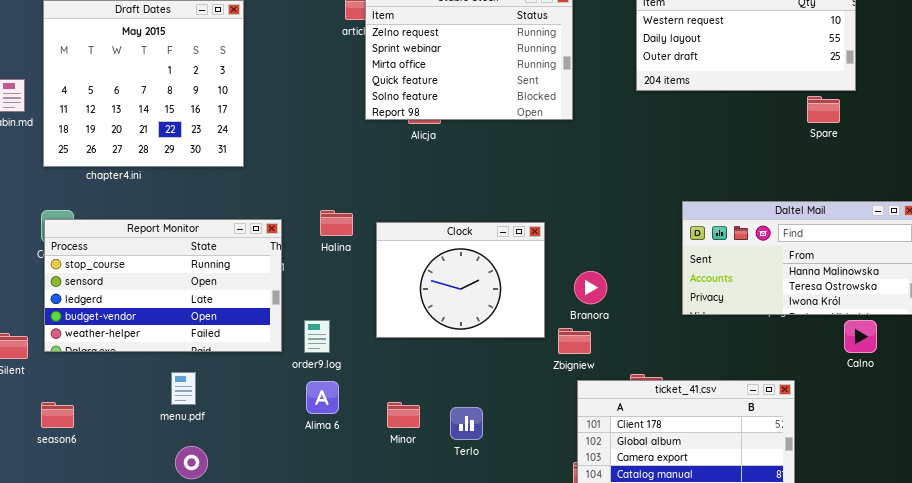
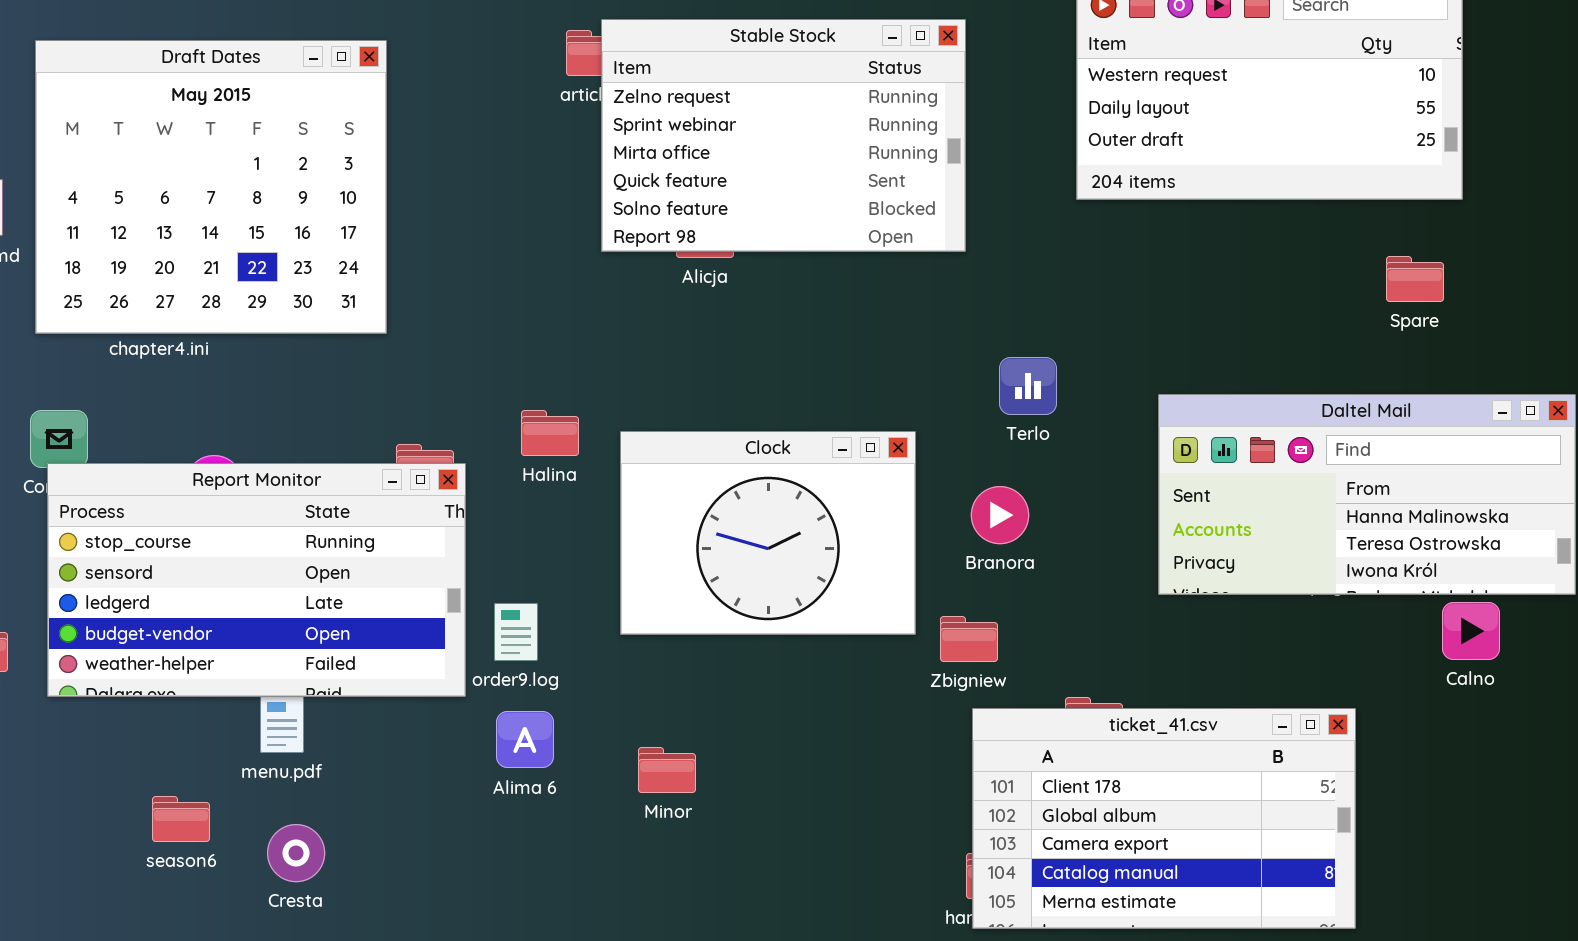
Spare: [807,96,840,123] -> [1386,256,1444,302], moved
Report Monitor: [44,219,282,352] -> [47,463,466,697], moved
Branora: [574,271,607,304] -> [971,486,1029,544], moved
season6: [41,402,74,428] -> [152,796,210,842], moved
Terlo: [450,407,483,440] -> [999,357,1057,415], moved

